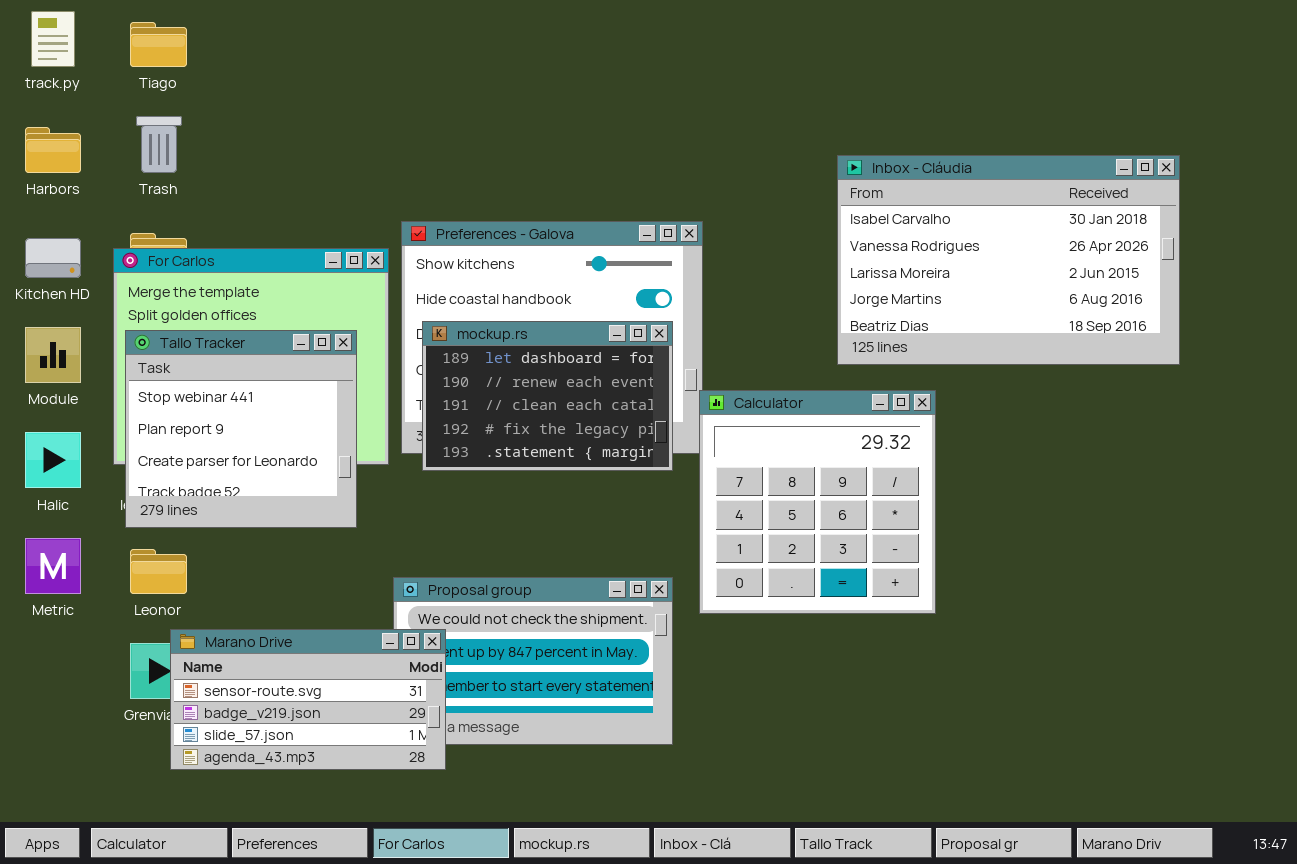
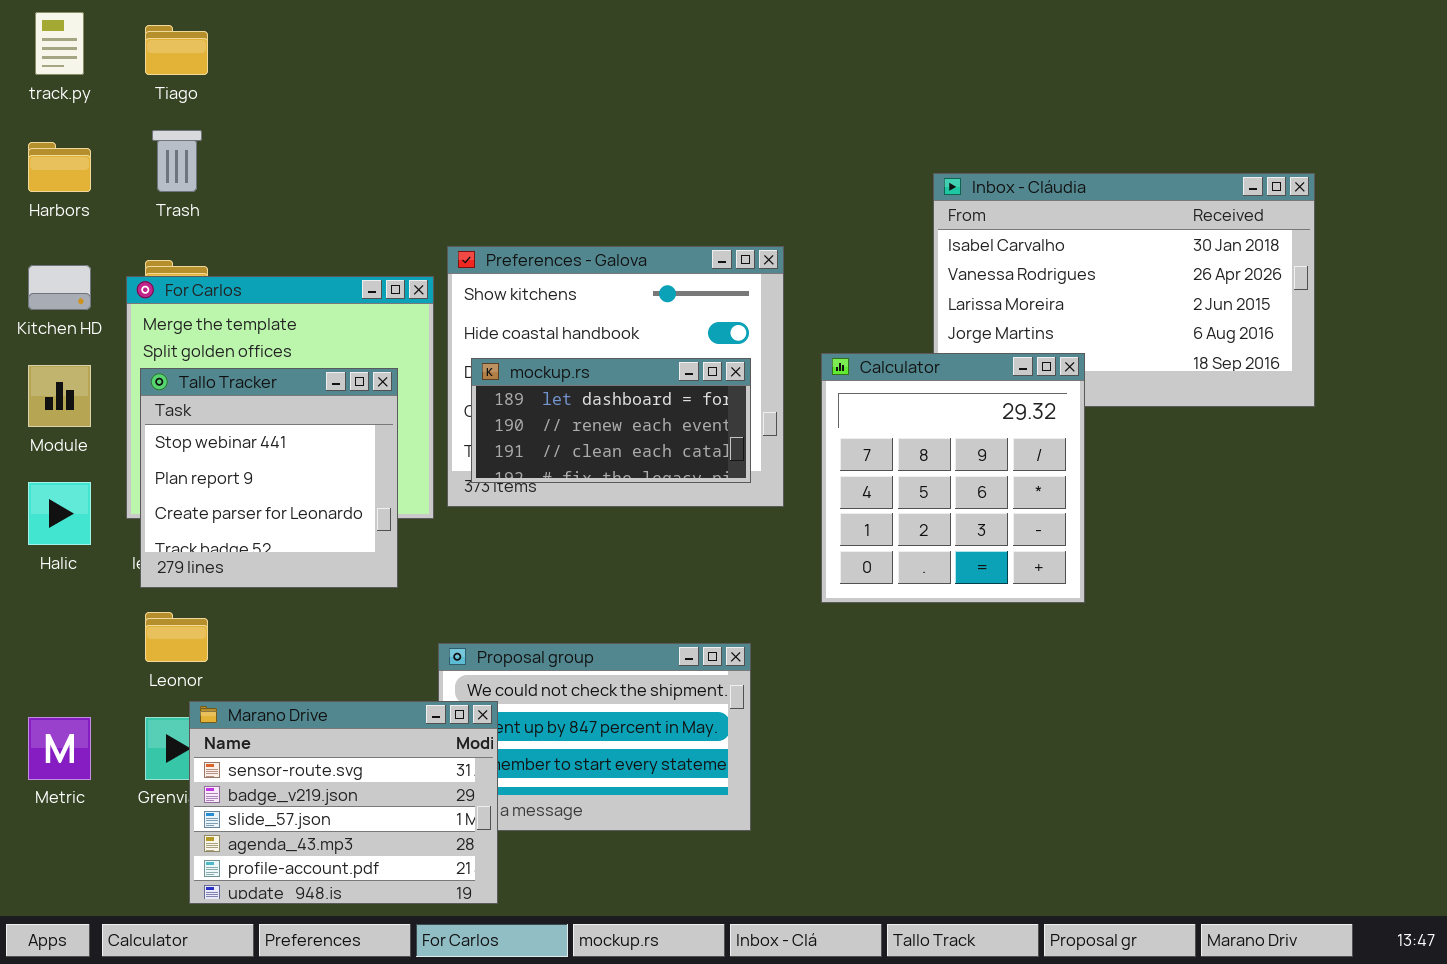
mockup.rs: [422,321,673,471] -> [471,358,751,483], resized
Calculator: [699,390,936,614] -> [821,353,1085,603], moved
Metric: [25,538,81,594] -> [28,717,91,780], moved
Marano Drive: [170,629,446,770] -> [189,701,498,904], resized

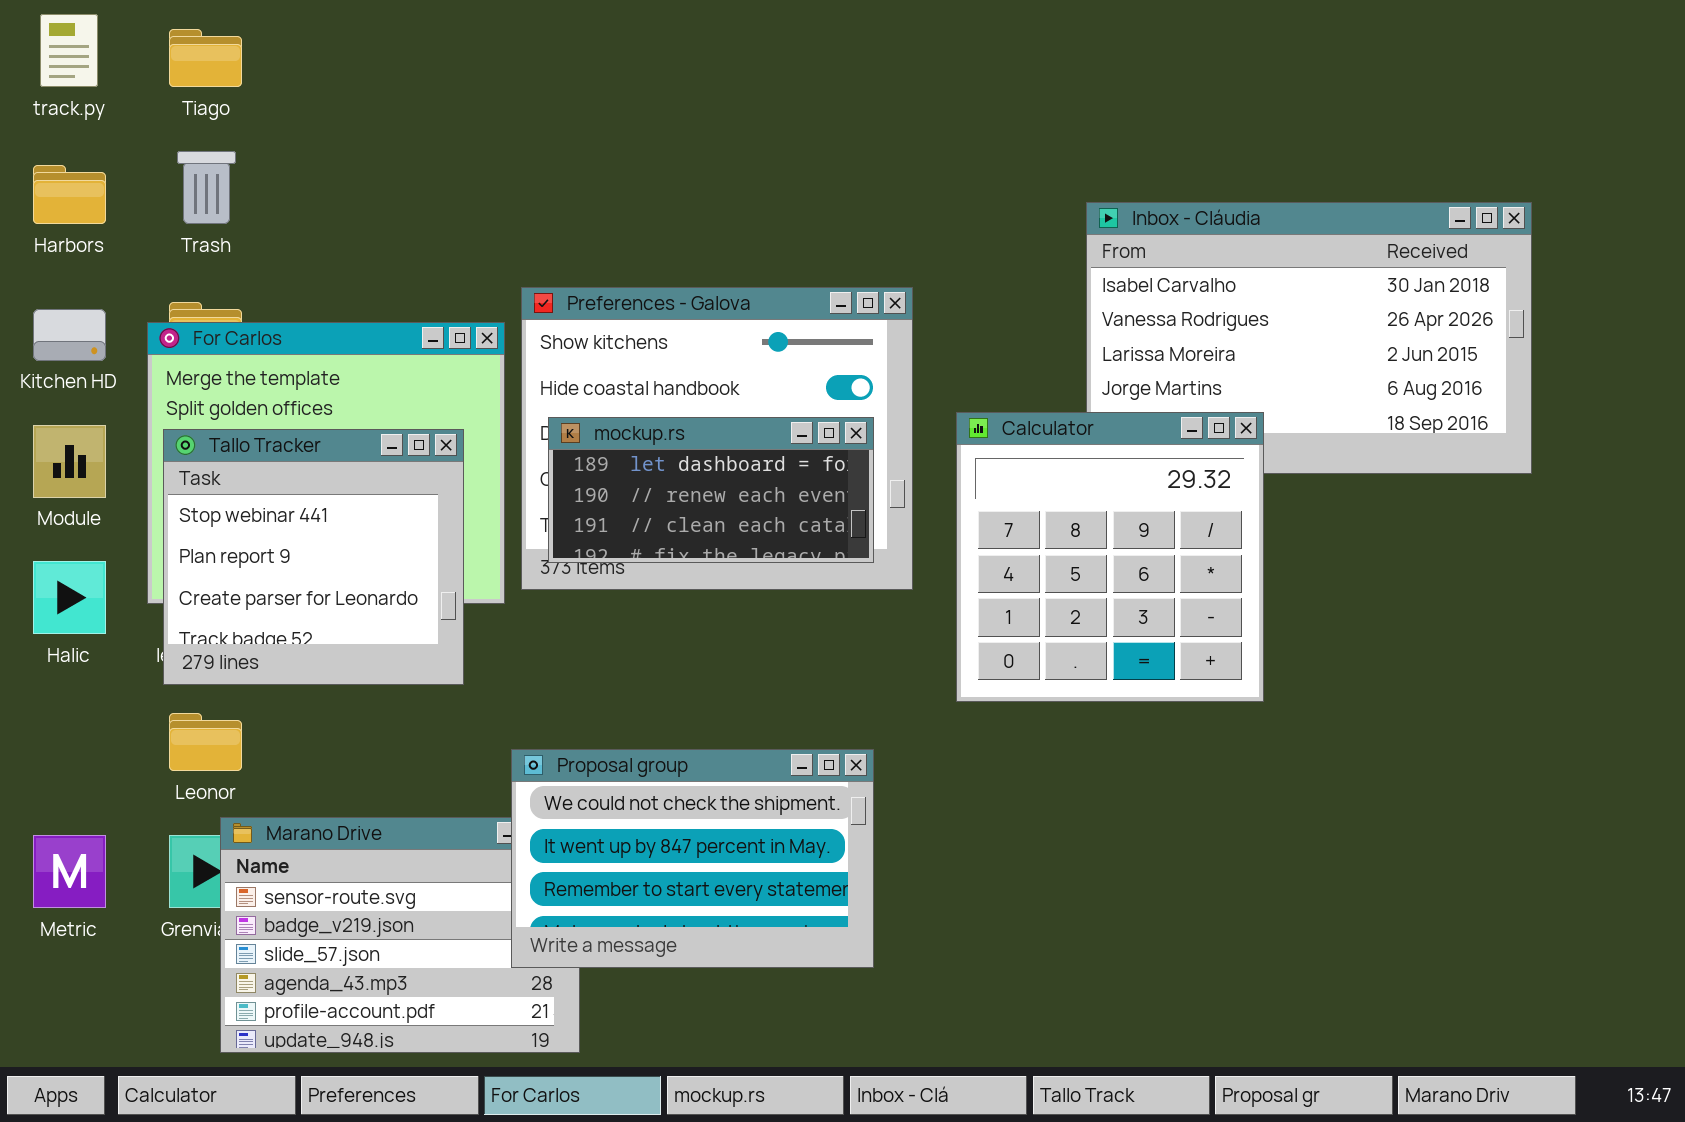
Proposal group: [438,643,751,831] -> [511,749,874,968], raised

